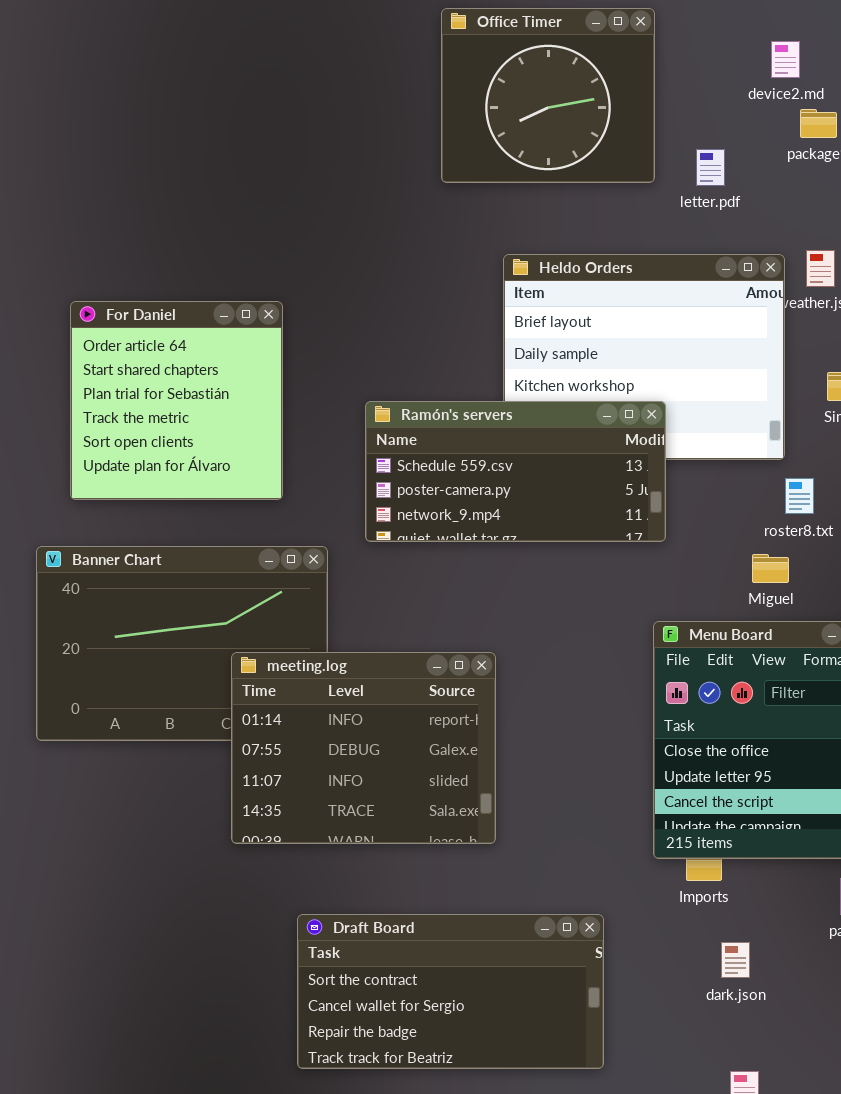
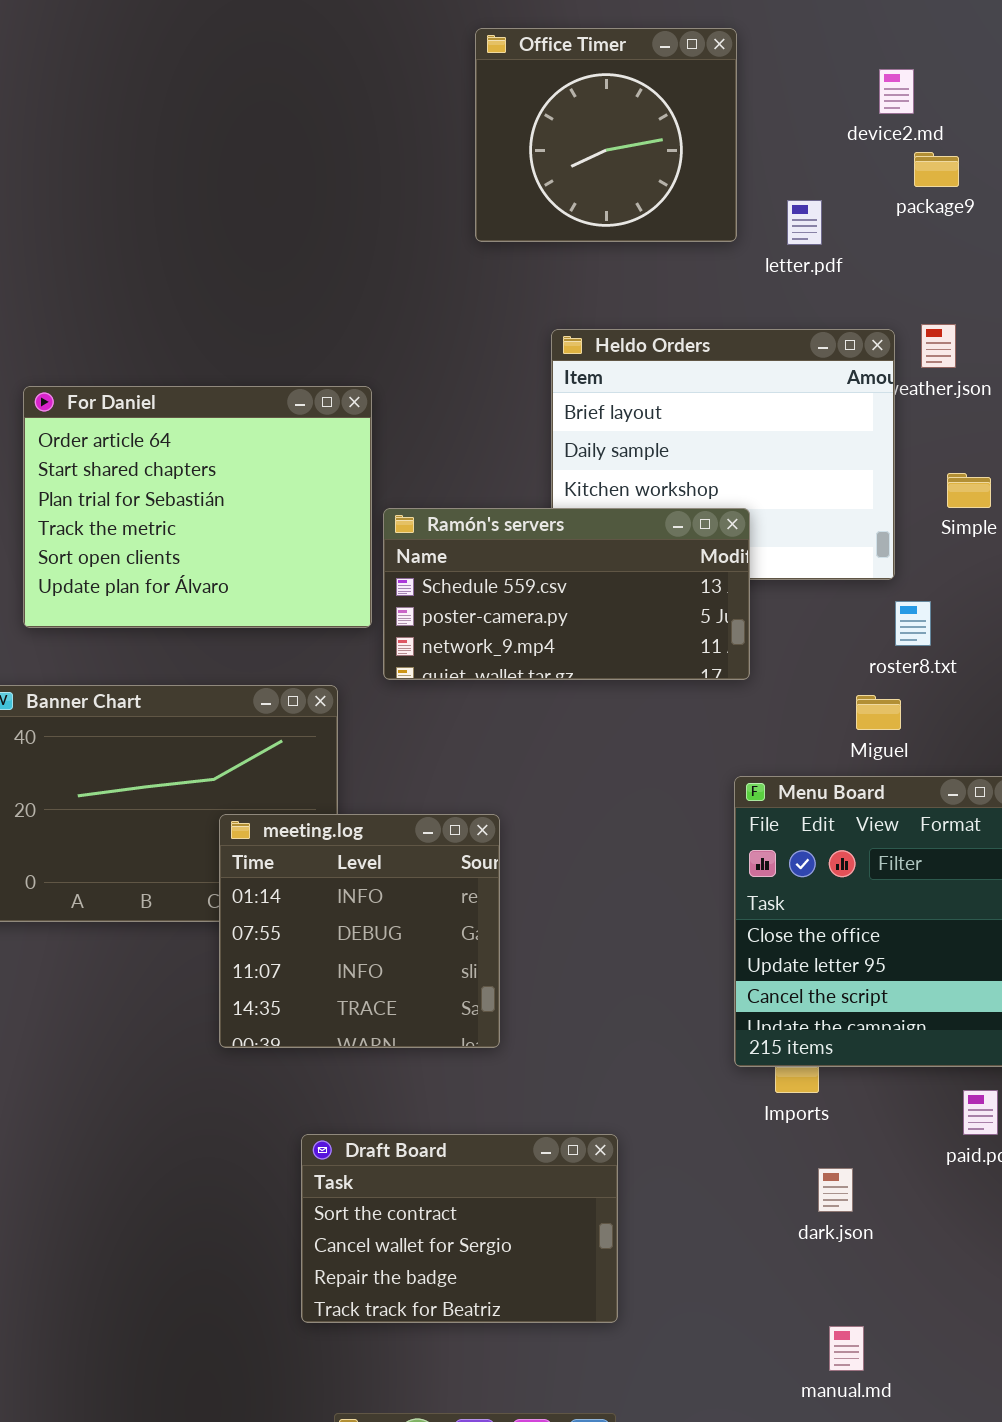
For Daniel: [70,301,283,500] -> [23,386,372,628], resized
meeting.log: [231,652,496,844] -> [219,814,500,1048], resized
Draft Board: [297,914,604,1069] -> [301,1134,618,1323], resized

